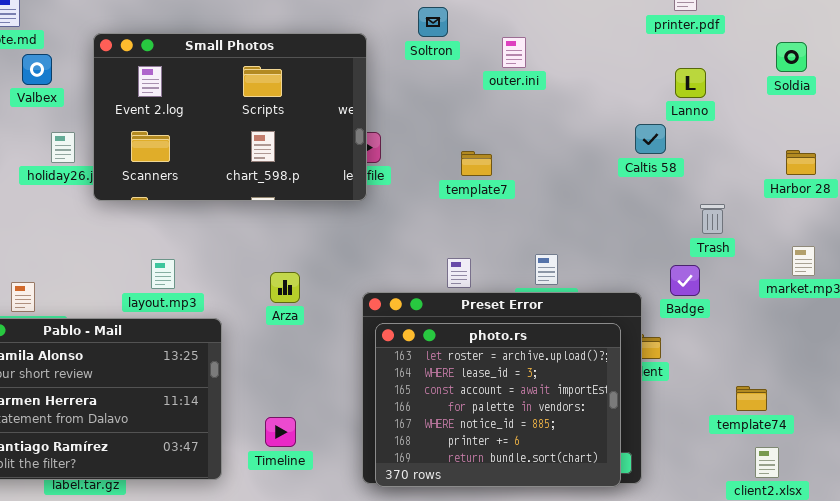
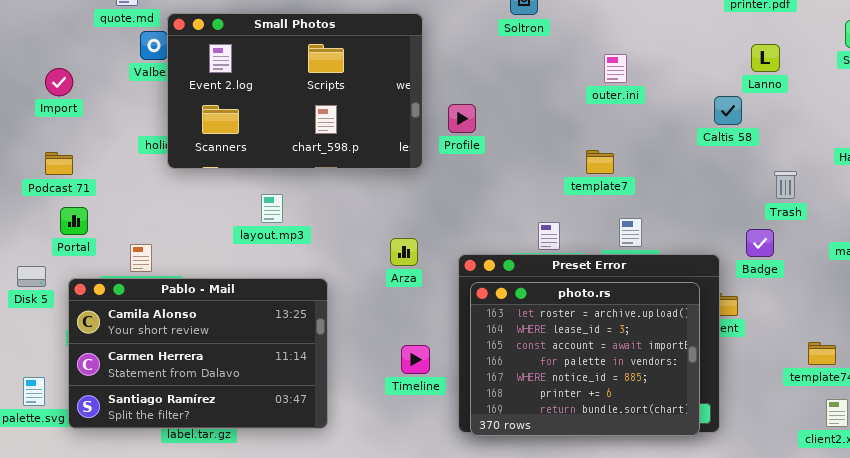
Small Photos: [93,33,367,201] -> [167,13,423,169], moved
outer.ini: [502,37,526,68] -> [604,54,627,83], moved
template7: [461,151,492,176] -> [586,150,614,174], moved
layout.mp3: [151,259,175,289] -> [261,194,283,223], moved
Arza: [270,272,300,303] -> [390,238,418,266], moved
Timeline: [265,417,296,447] -> [401,345,430,374], moved

